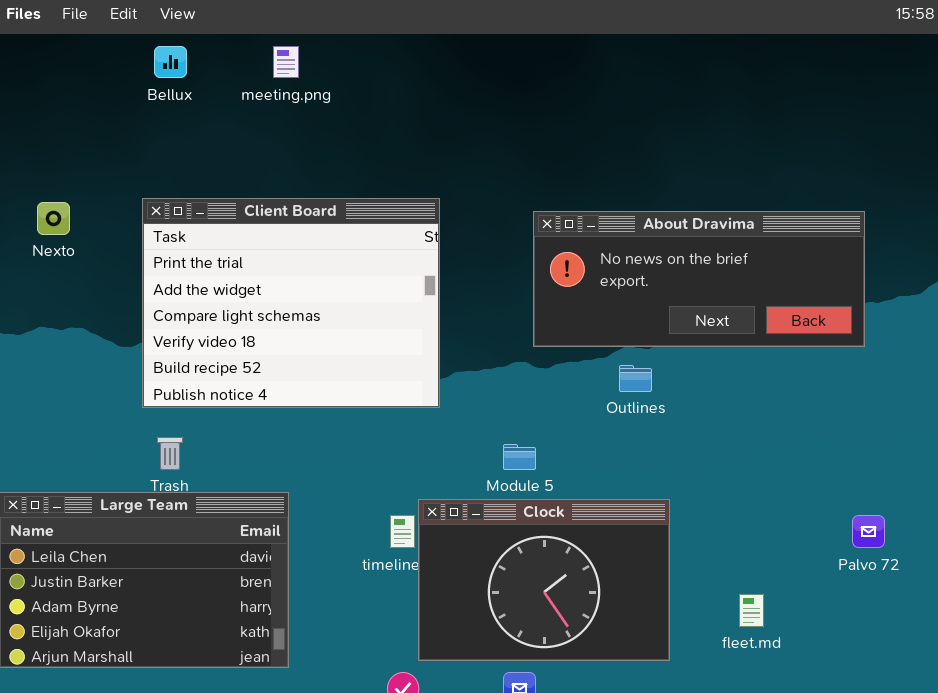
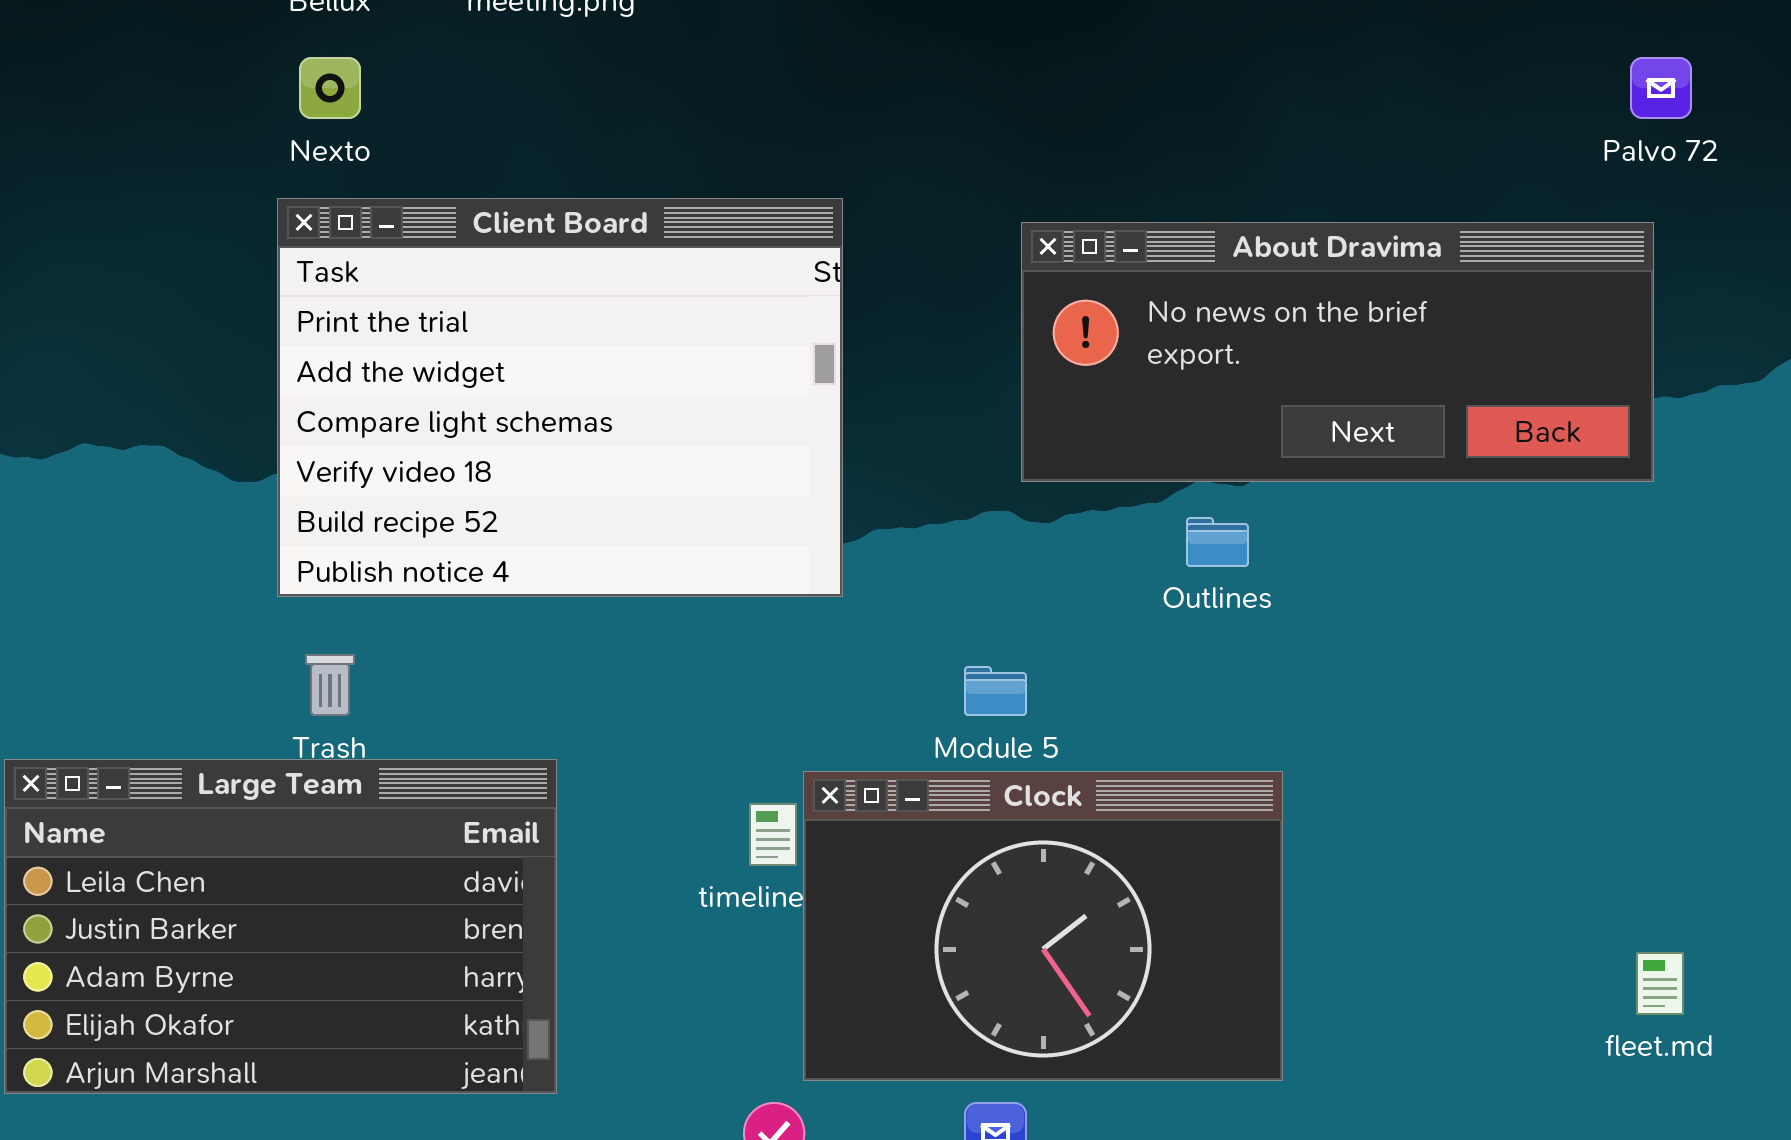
Nexto: [37,202,70,235] -> [299,57,361,119], moved
Palvo 72: [852,515,885,548] -> [1630,57,1692,119], moved
fleet.md: [739,594,764,627] -> [1636,952,1684,1015], moved

